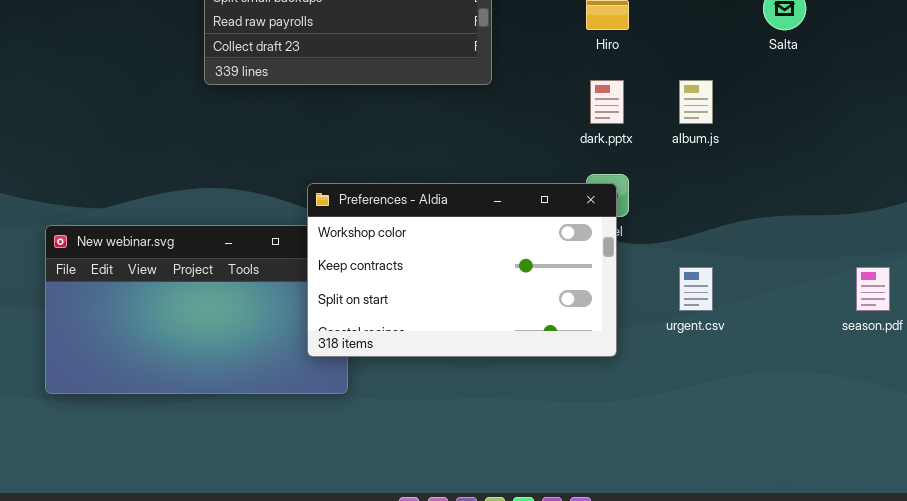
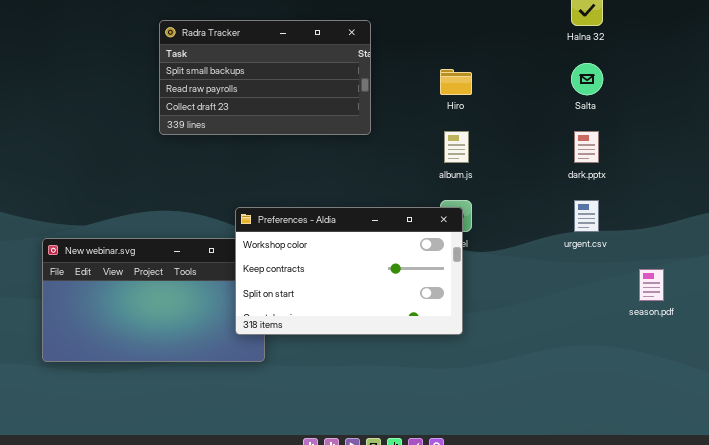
dark.pptx: [590,80,624,124] -> [574,131,599,163], moved
album.js: [679,80,713,124] -> [444,131,469,163], moved
urgent.csv: [679,267,713,311] -> [574,200,599,232], moved

